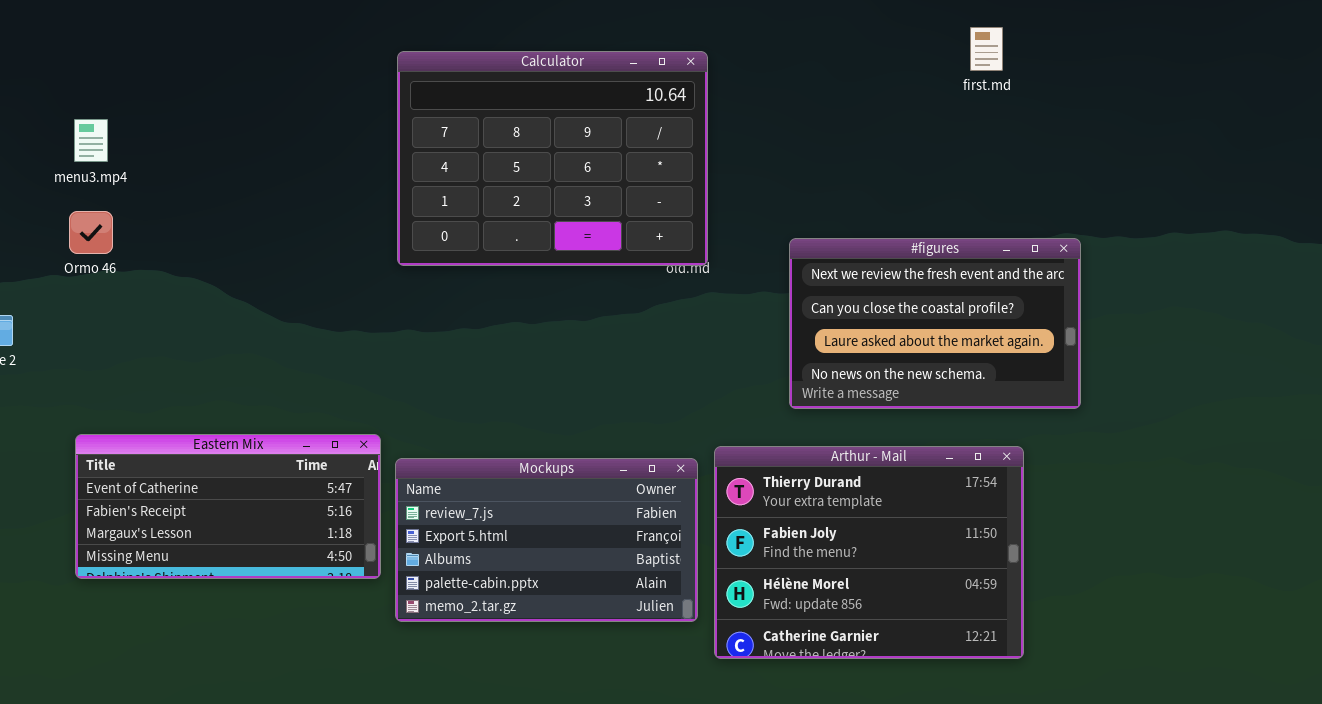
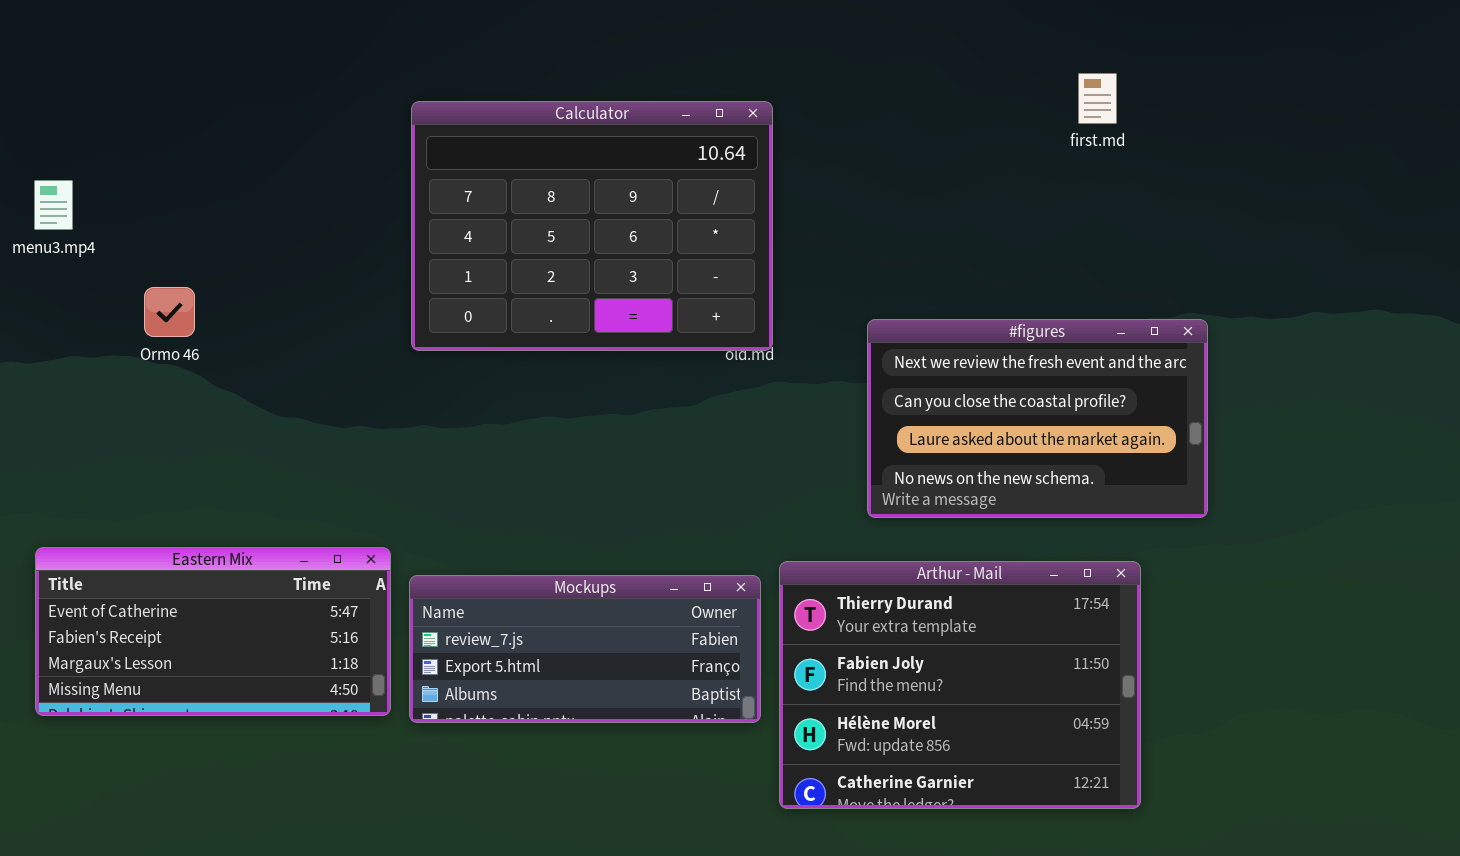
Ormo 46: [69,211,113,254] -> [144,287,195,337], moved
Mockups: [395,458,698,622] -> [409,575,761,723], resized

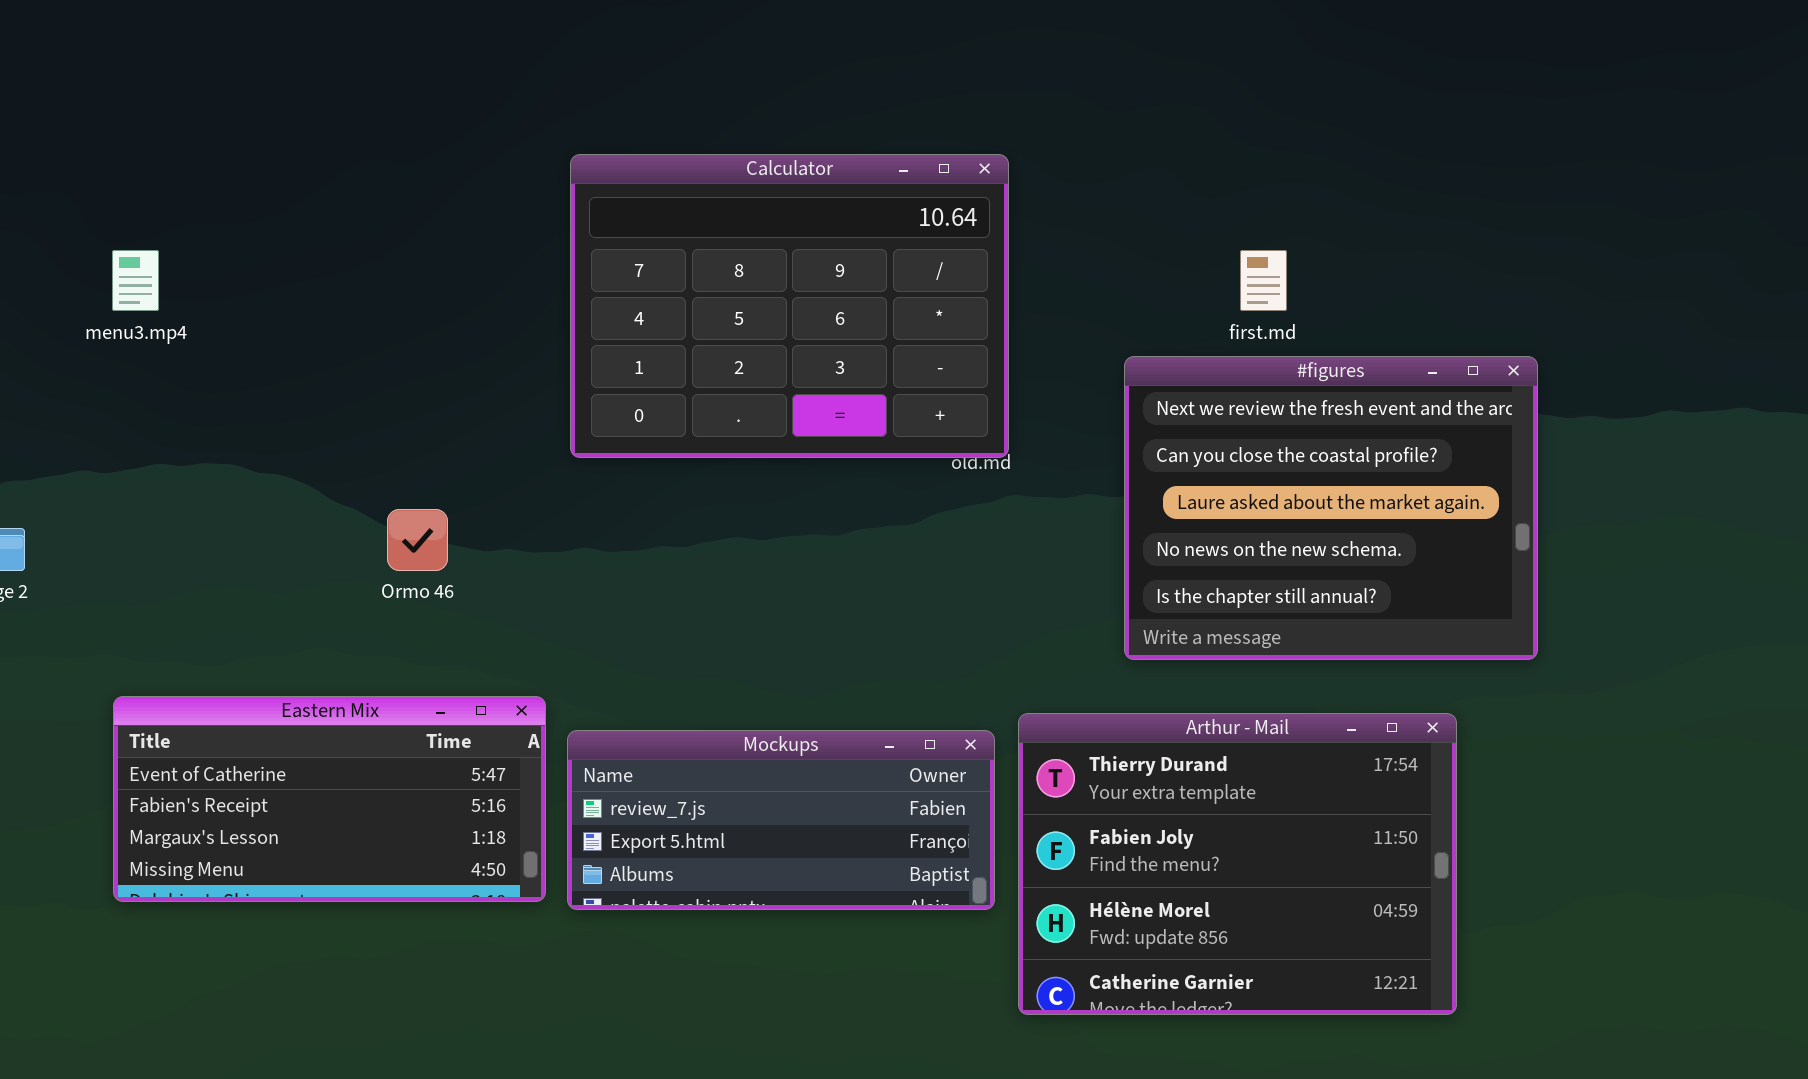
first.md: [1078,73,1117,124] -> [1240,250,1287,311], moved
Ormo 46: [144,287,195,337] -> [387,509,448,571], moved
#figures: [867,319,1208,518] -> [1124,356,1538,660], resized

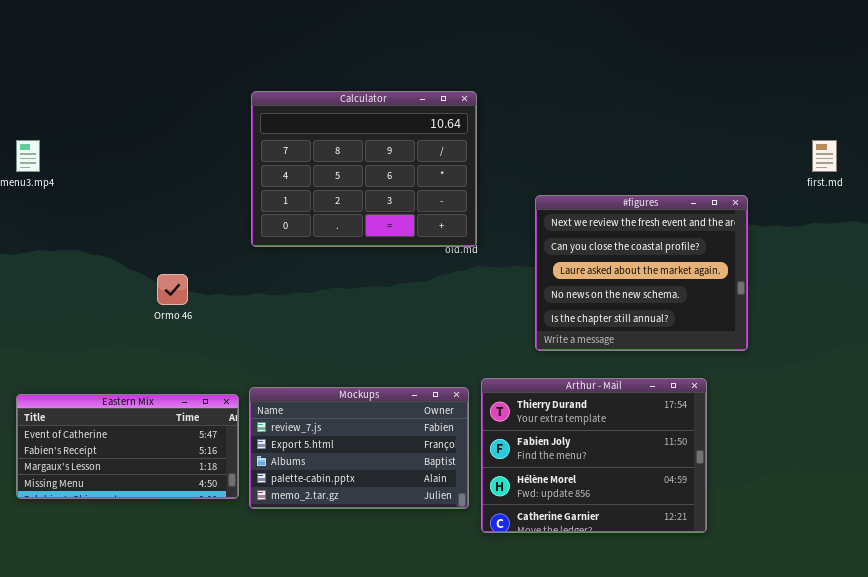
first.md: [1240,250,1287,311] -> [812,140,837,172], moved
Eastern Mix: [113,696,546,902] -> [16,394,239,499], moved
Mockups: [567,730,995,910] -> [249,387,469,509], resized

